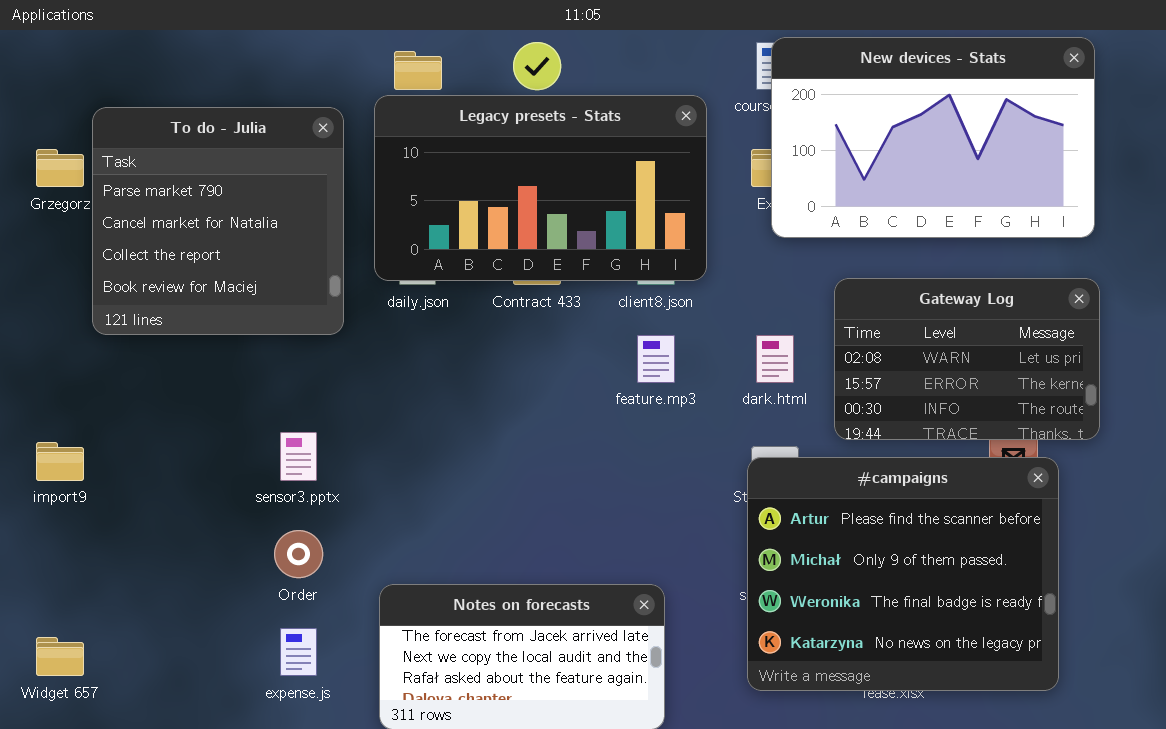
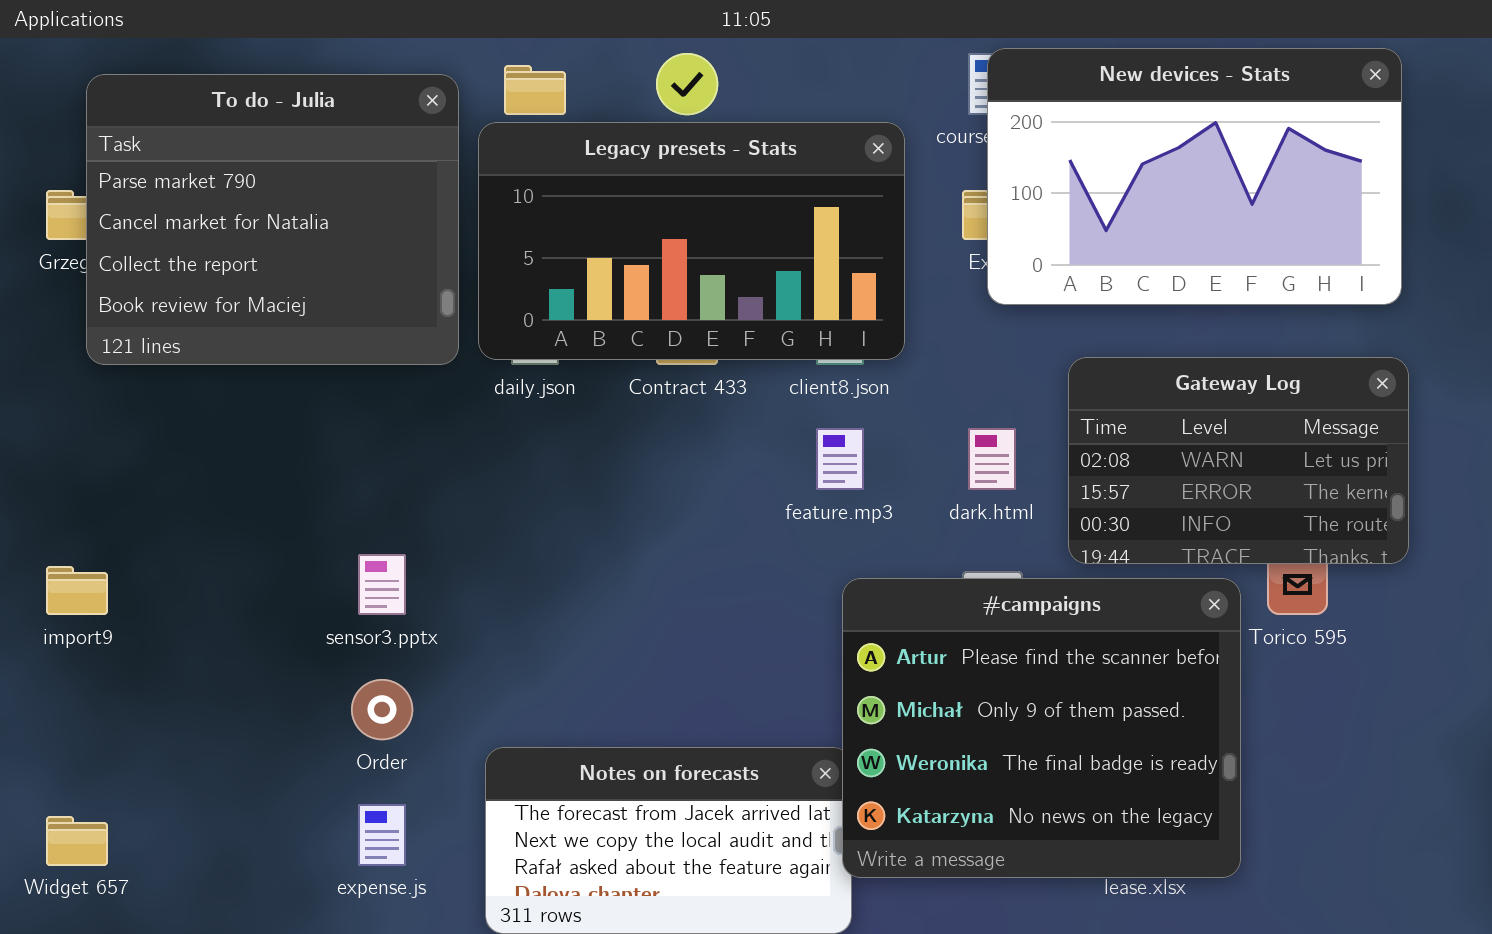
To do - Julia: [92,107,344,335] -> [86,74,459,365], moved, resized
#campaigns: [747,457,1059,691] -> [842,578,1241,878], moved

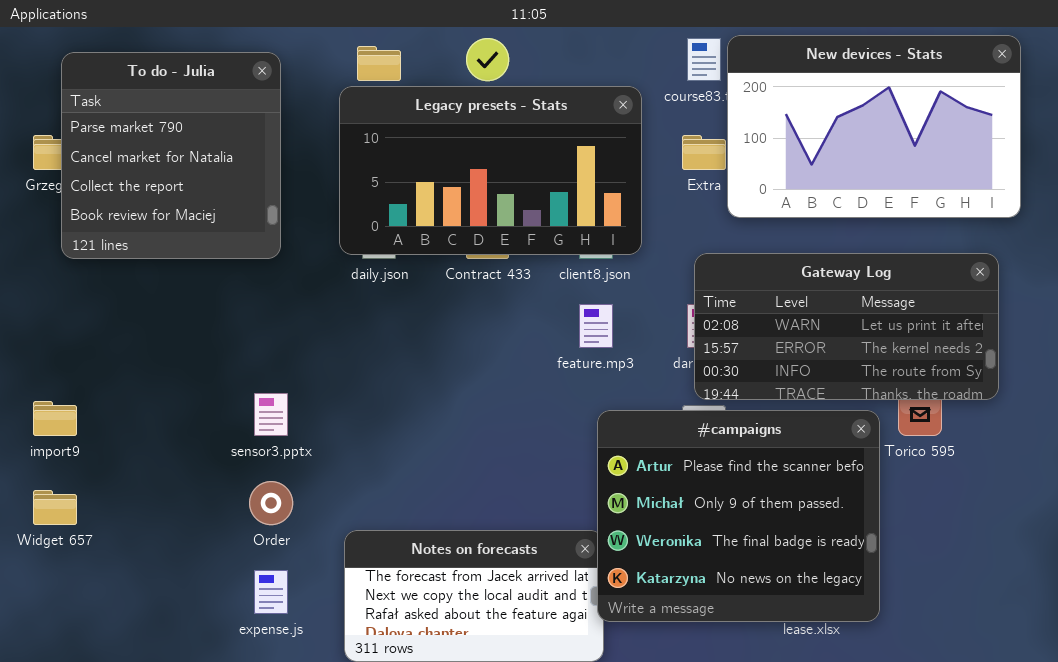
New devices - Stats: [987,48,1402,305] -> [727,35,1021,218], moved
To do - Julia: [86,74,459,365] -> [61,52,281,259], resized
Gateway Log: [1068,357,1409,564] -> [694,253,999,400], resized
Widget 657: [46,816,108,866] -> [33,490,77,525], moved

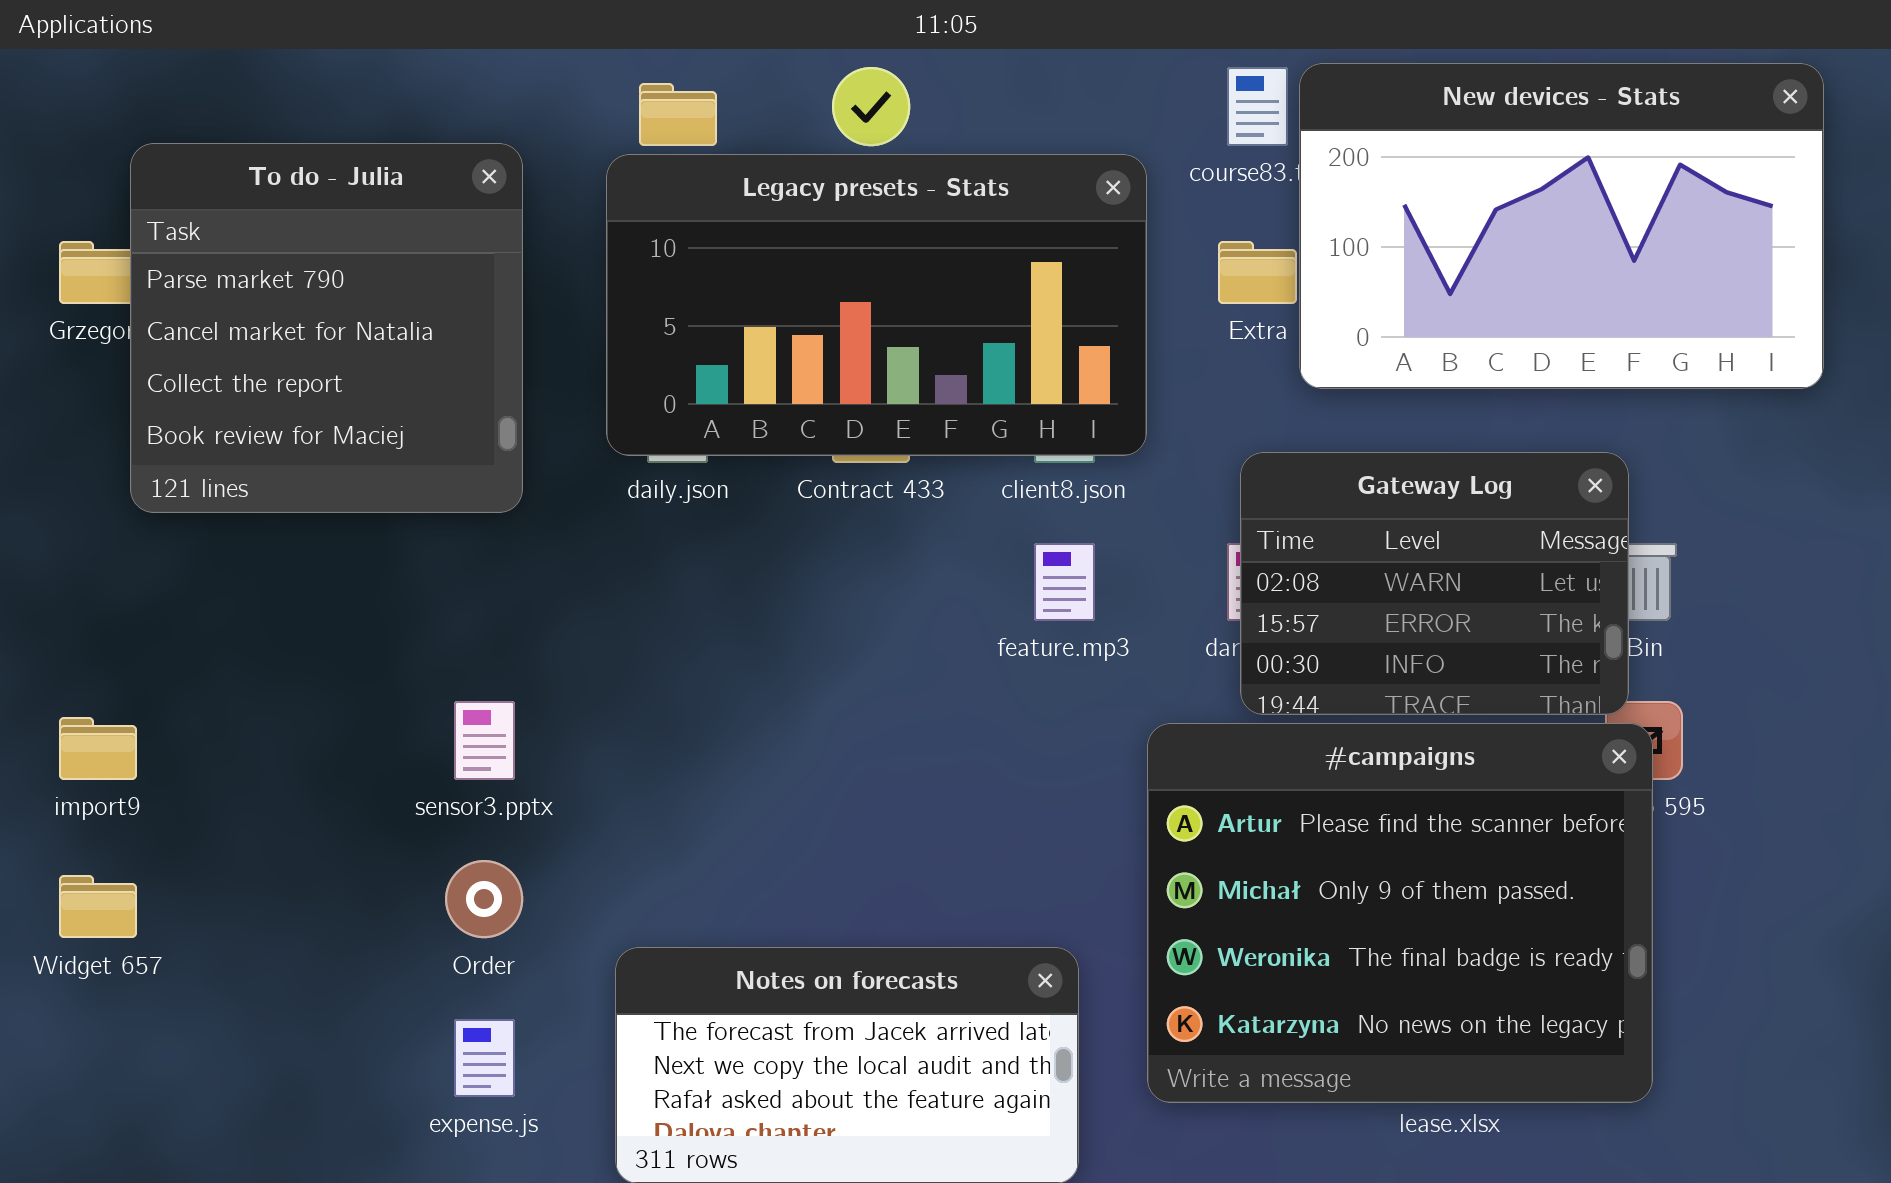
To do - Julia: [61,52,281,259] -> [130,143,523,513], moved
Gateway Log: [694,253,999,400] -> [1240,452,1629,715], resized
#campaigns: [597,410,880,622] -> [1147,723,1653,1103], moved

